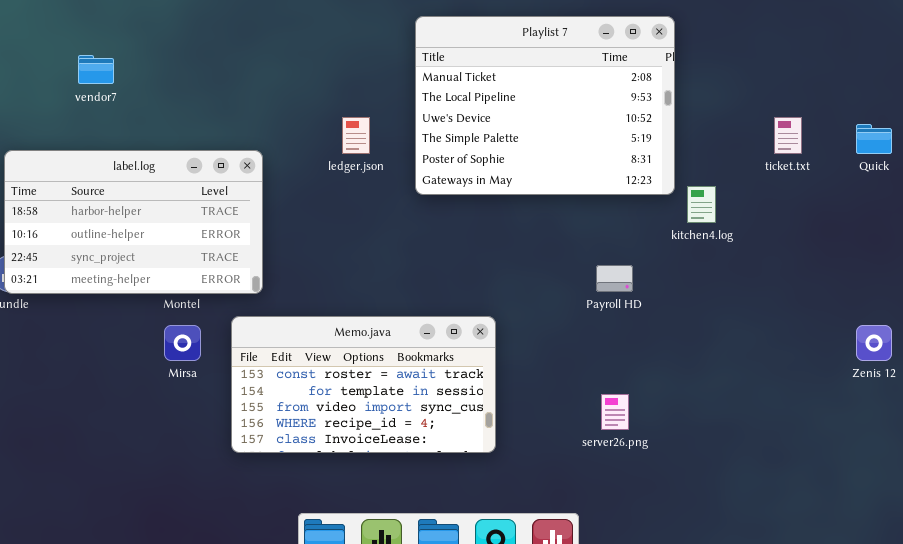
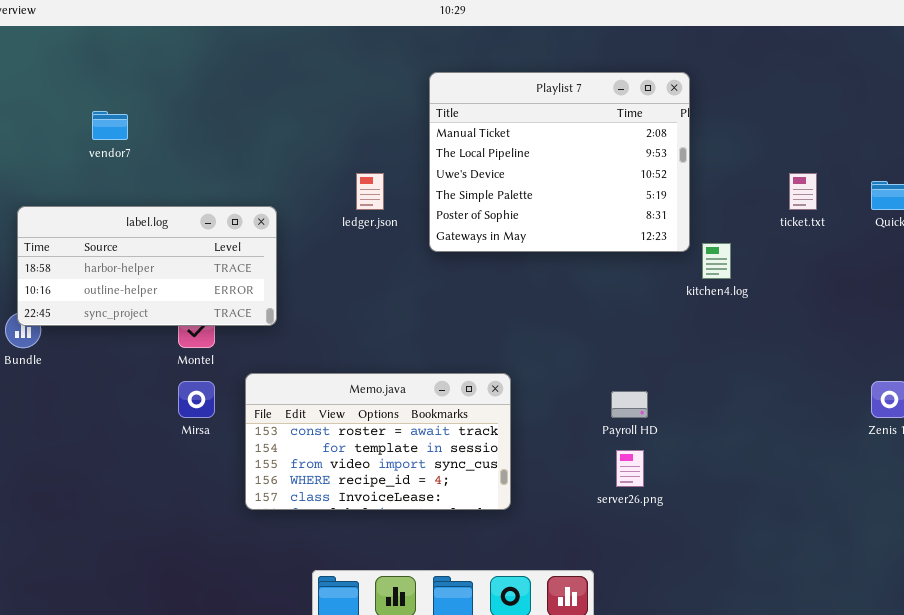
label.log: [4,150,263,294] -> [17,206,277,326], resized
Payroll HD: [596,265,633,292] -> [611,391,648,418], moved

